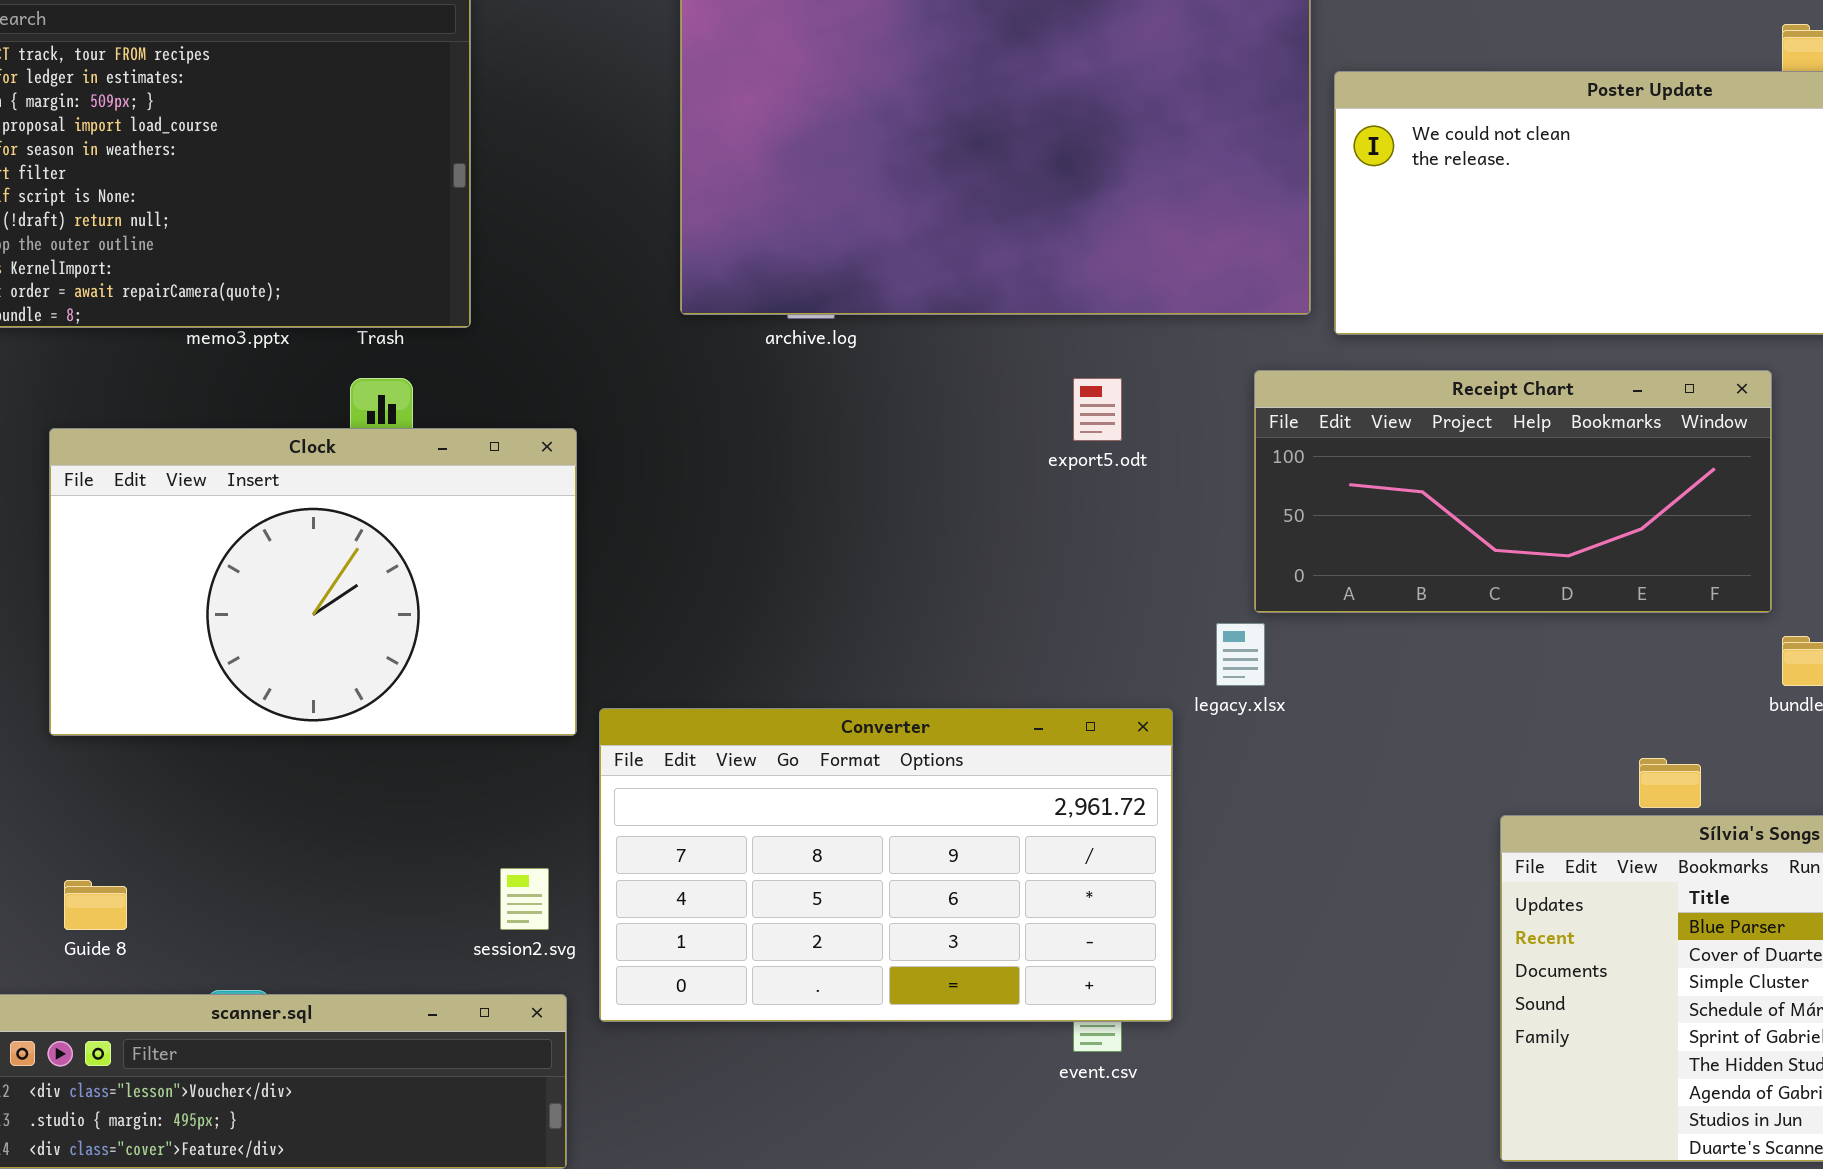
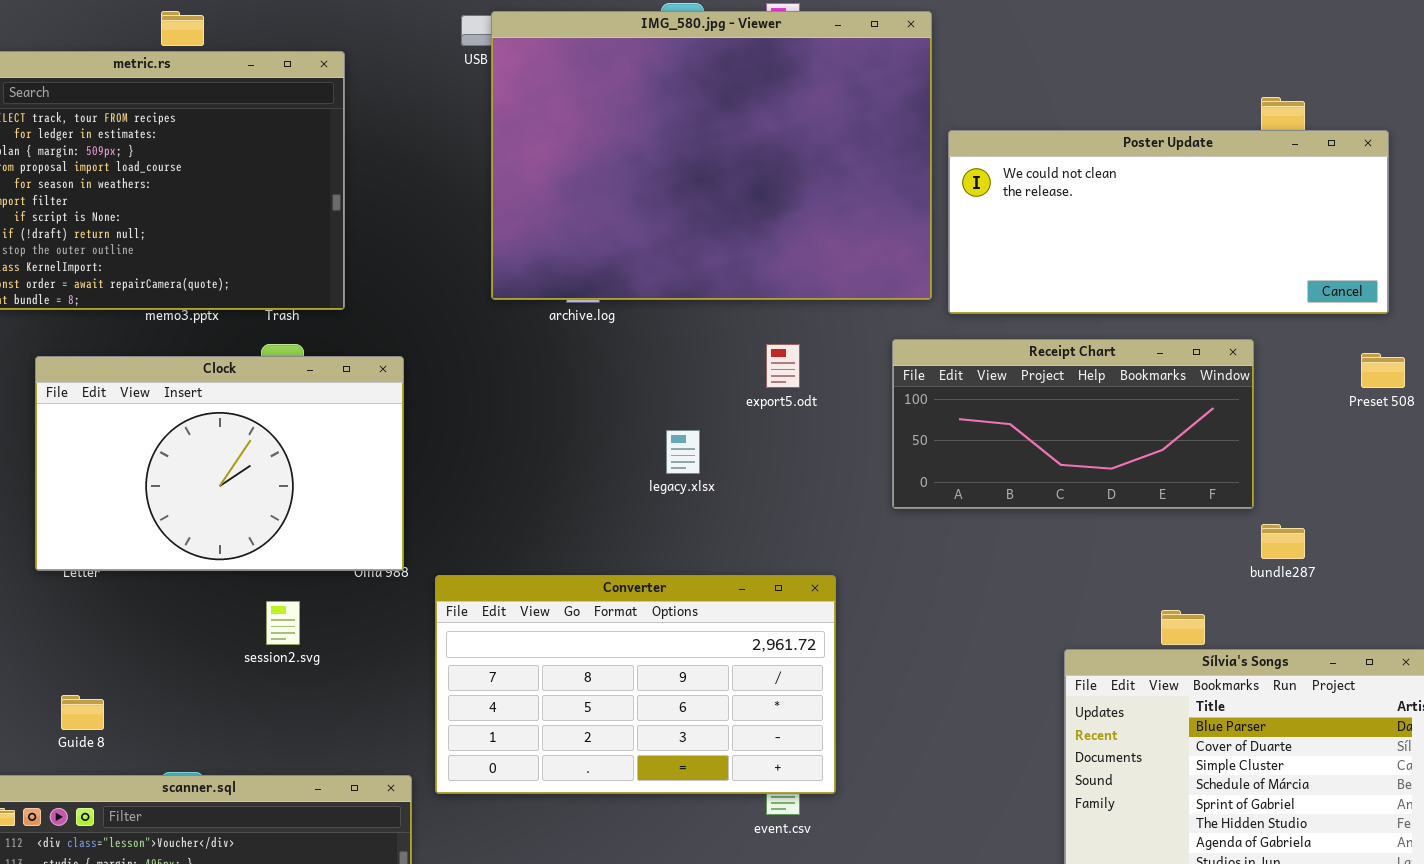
Clock: [49,428,577,736] -> [35,356,404,571], moved
legacy.xlsx: [1216,623,1265,686] -> [666,430,700,474], moved
session2.svg: [500,868,549,930] -> [266,601,300,645], moved

